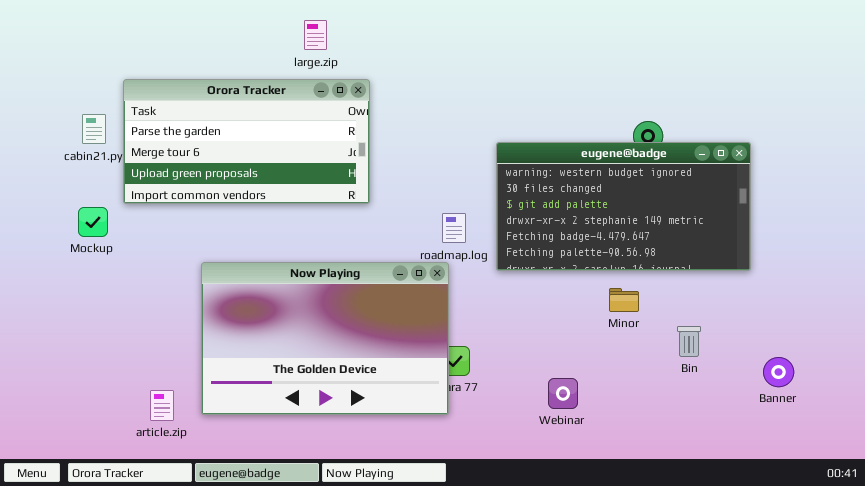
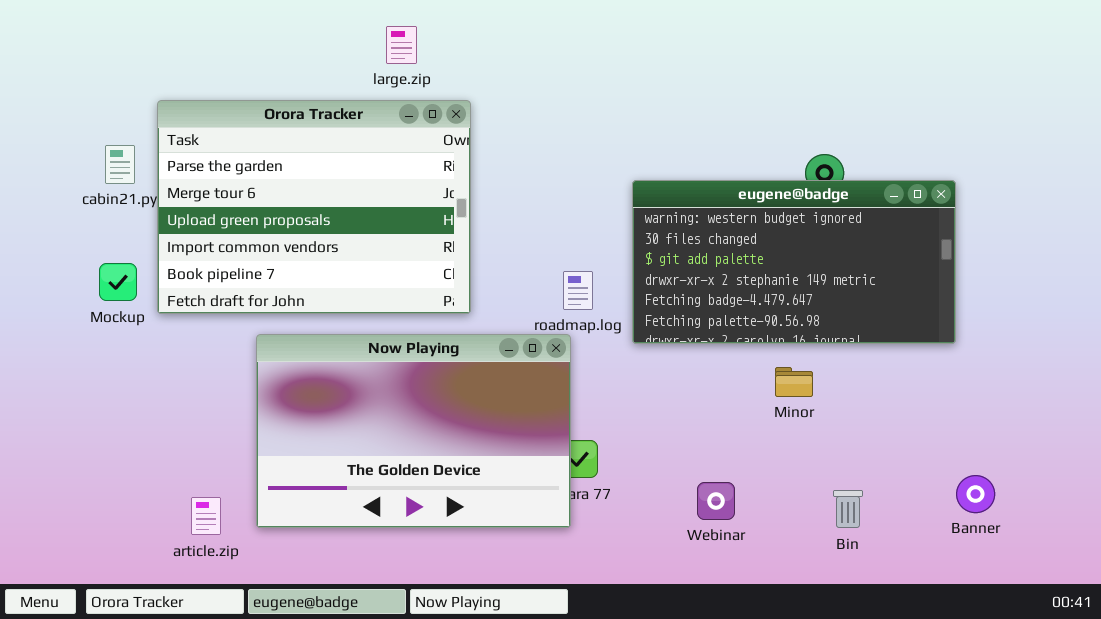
Orora Tracker: [123,79,370,204] -> [157,100,471,314], resized
Bin: [677,326,701,357] -> [833,490,863,528], moved
Banner: [763,357,794,387] -> [956,475,995,513], moved

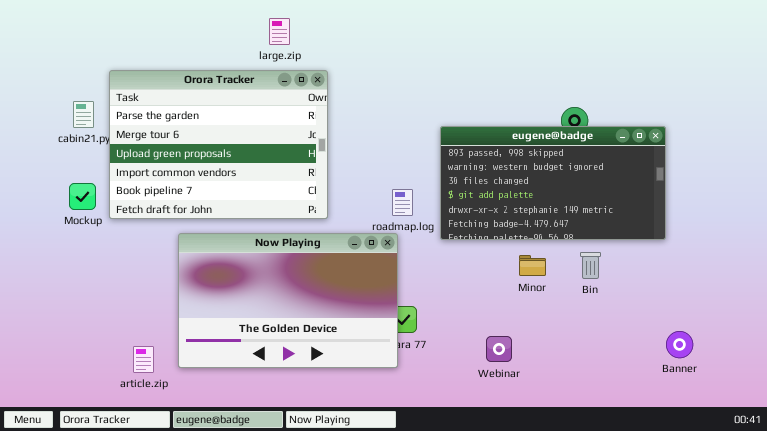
eugene@badge: [632,180,956,344] -> [440,126,666,240], scrolled up 1 row
Minor: [775,367,813,397] -> [519,255,546,276], moved
Bin: [833,490,863,528] -> [580,252,601,279], moved

